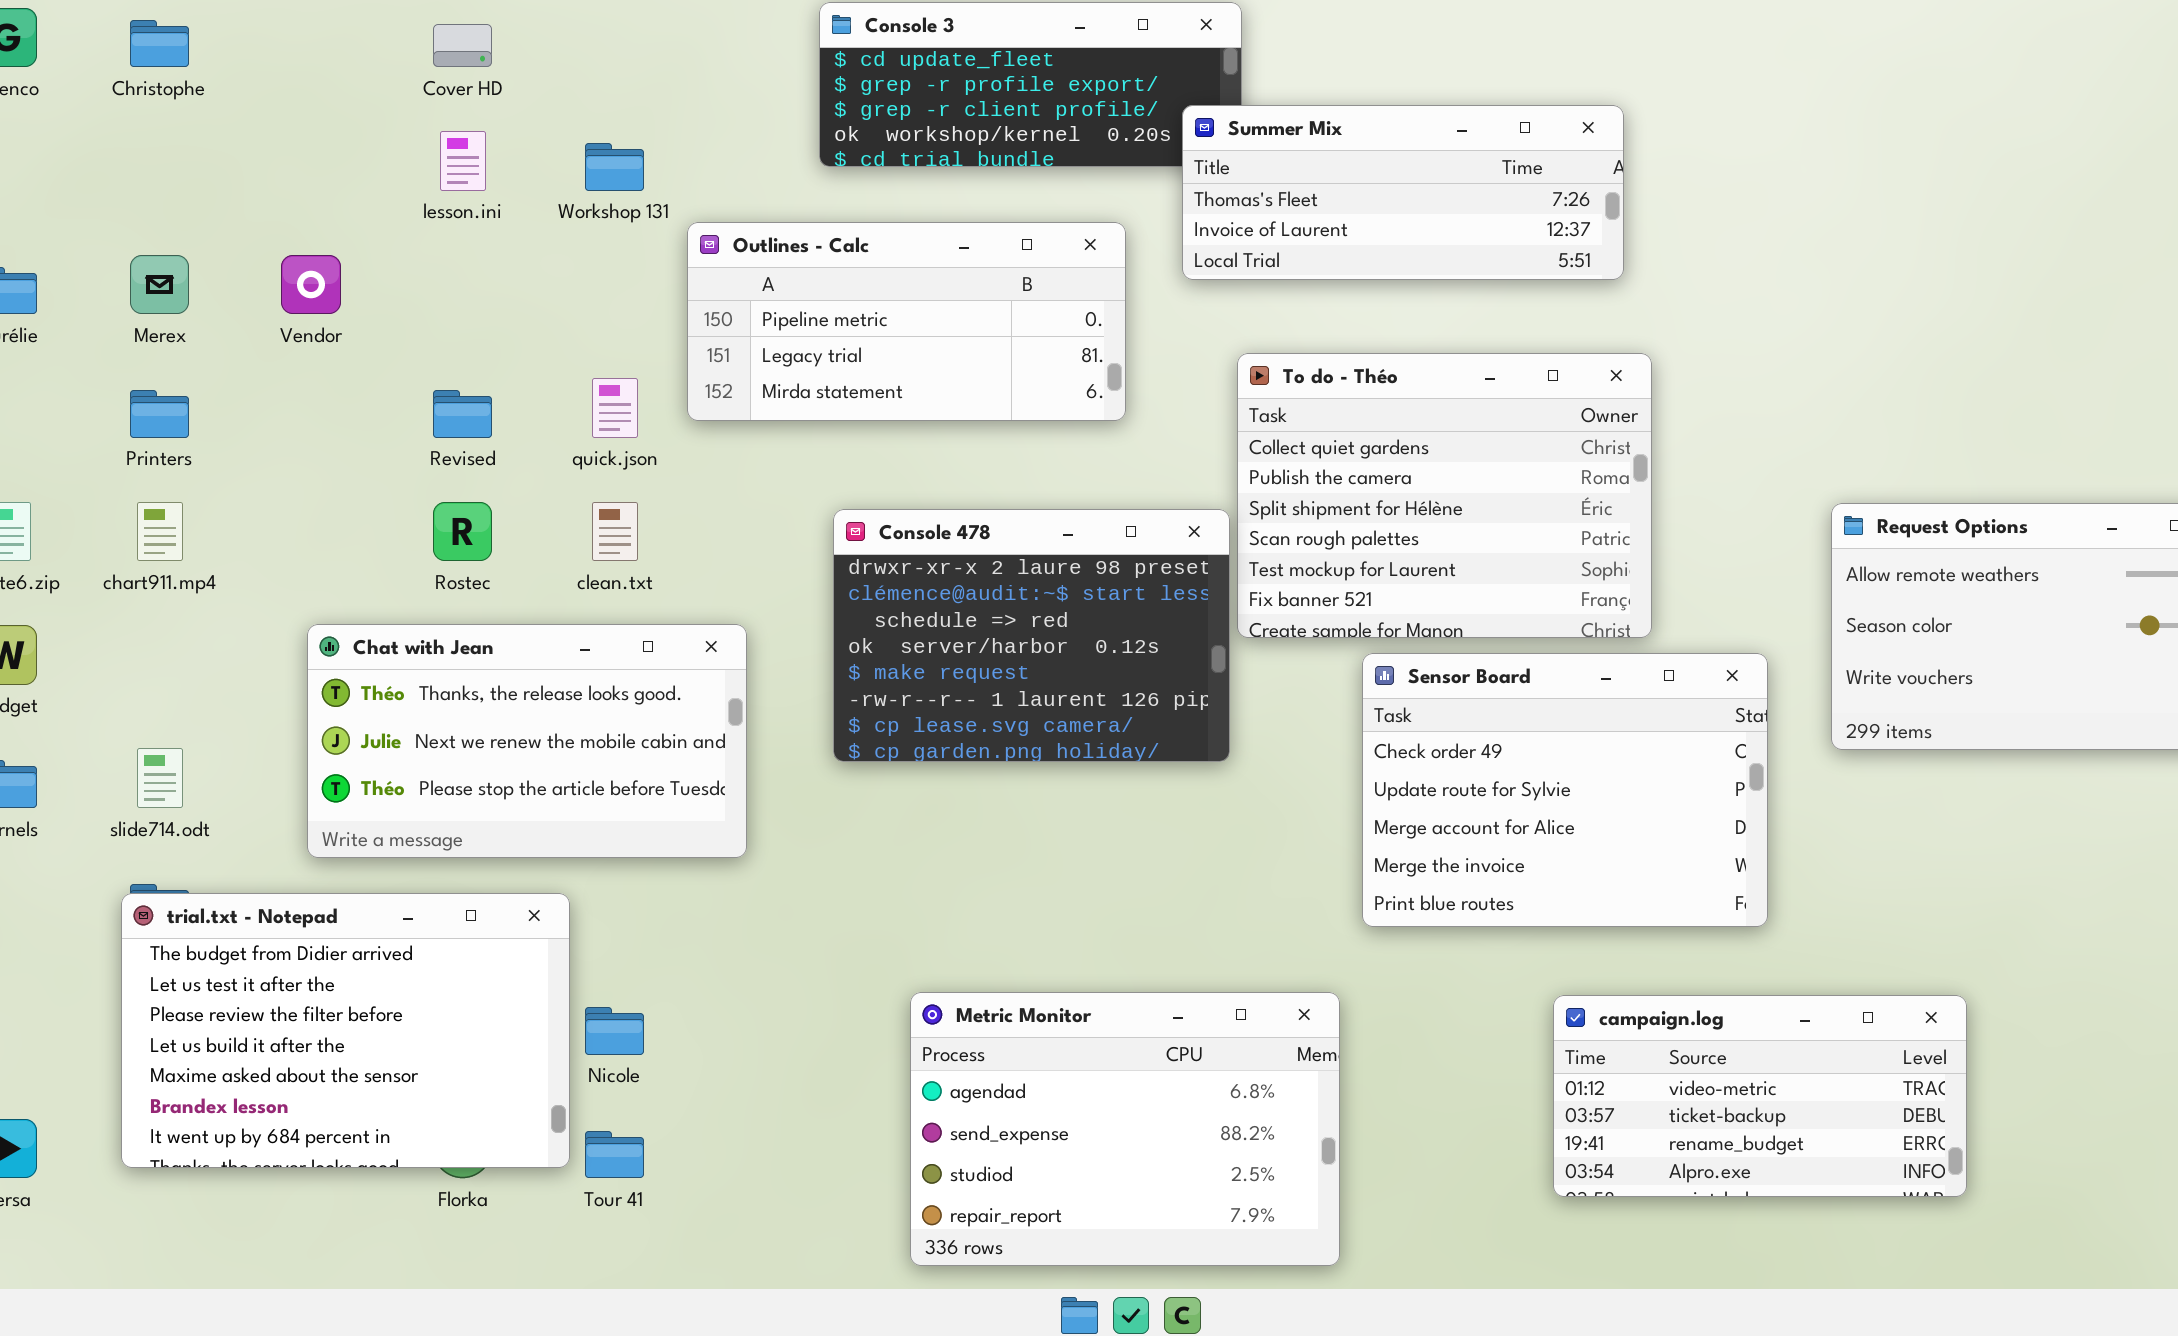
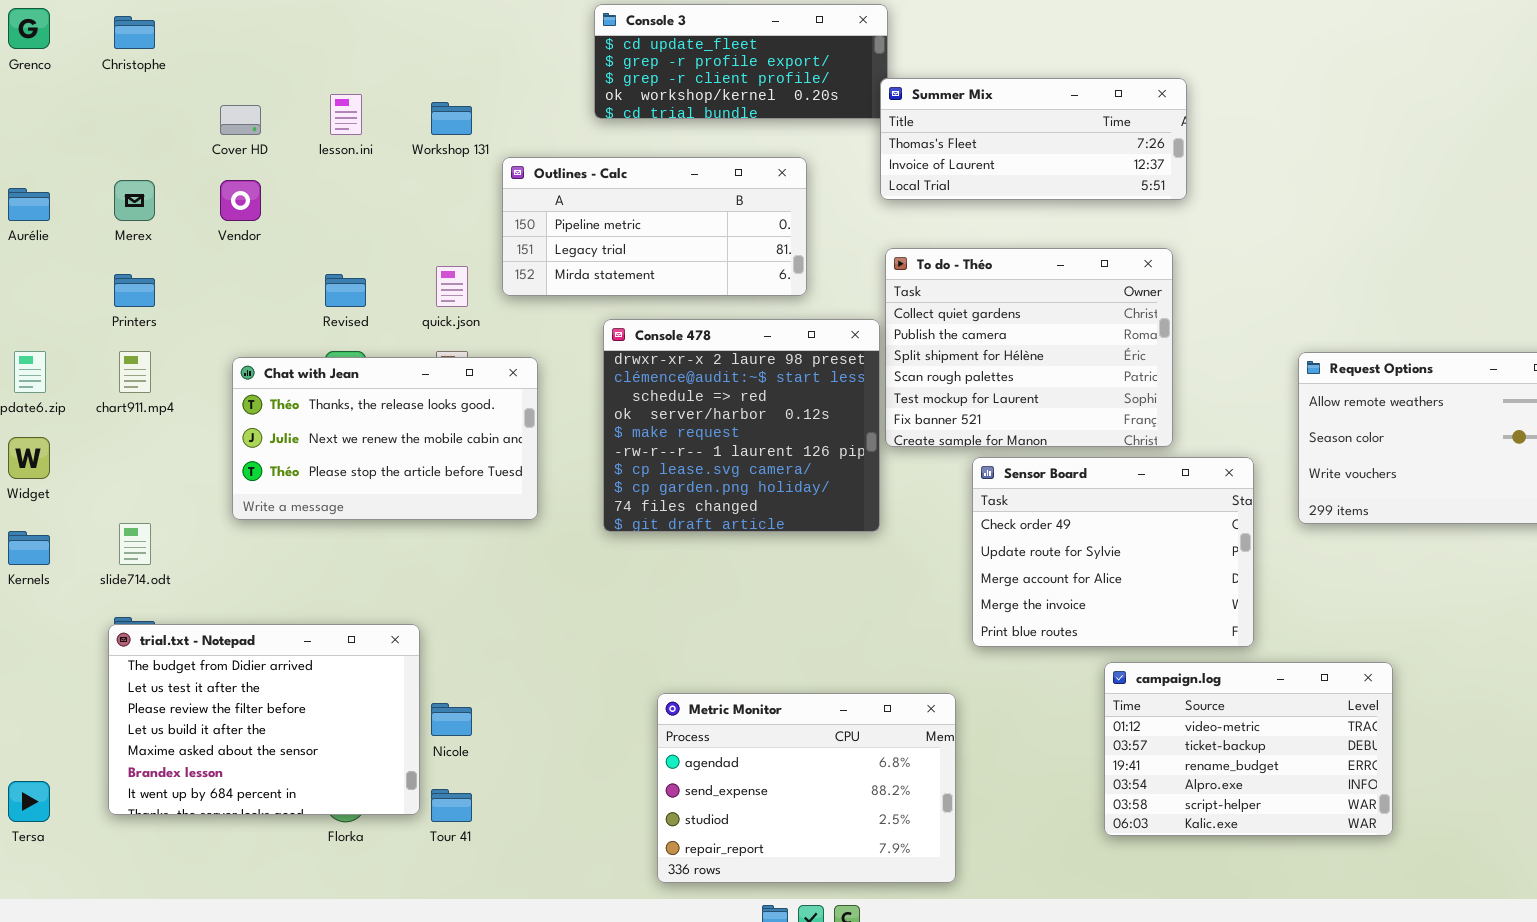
Cover HD: [433,24,492,67] -> [220,105,261,135], moved
Summer Mix: [1182,105,1624,280] -> [880,78,1187,200], moved
Console 478: [833,509,1230,762] -> [603,319,880,532], resized
Chat with Jean: [307,624,747,858] -> [232,357,538,520], moved
campaign.log: [1553,995,1967,1197] -> [1104,662,1393,836], resized

